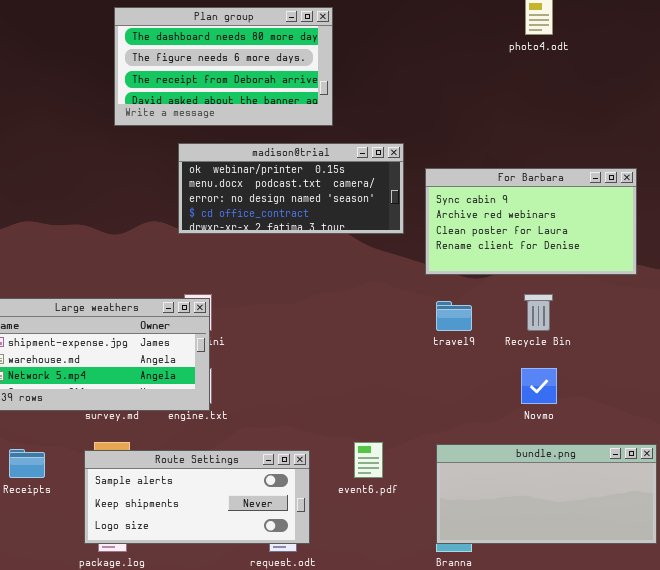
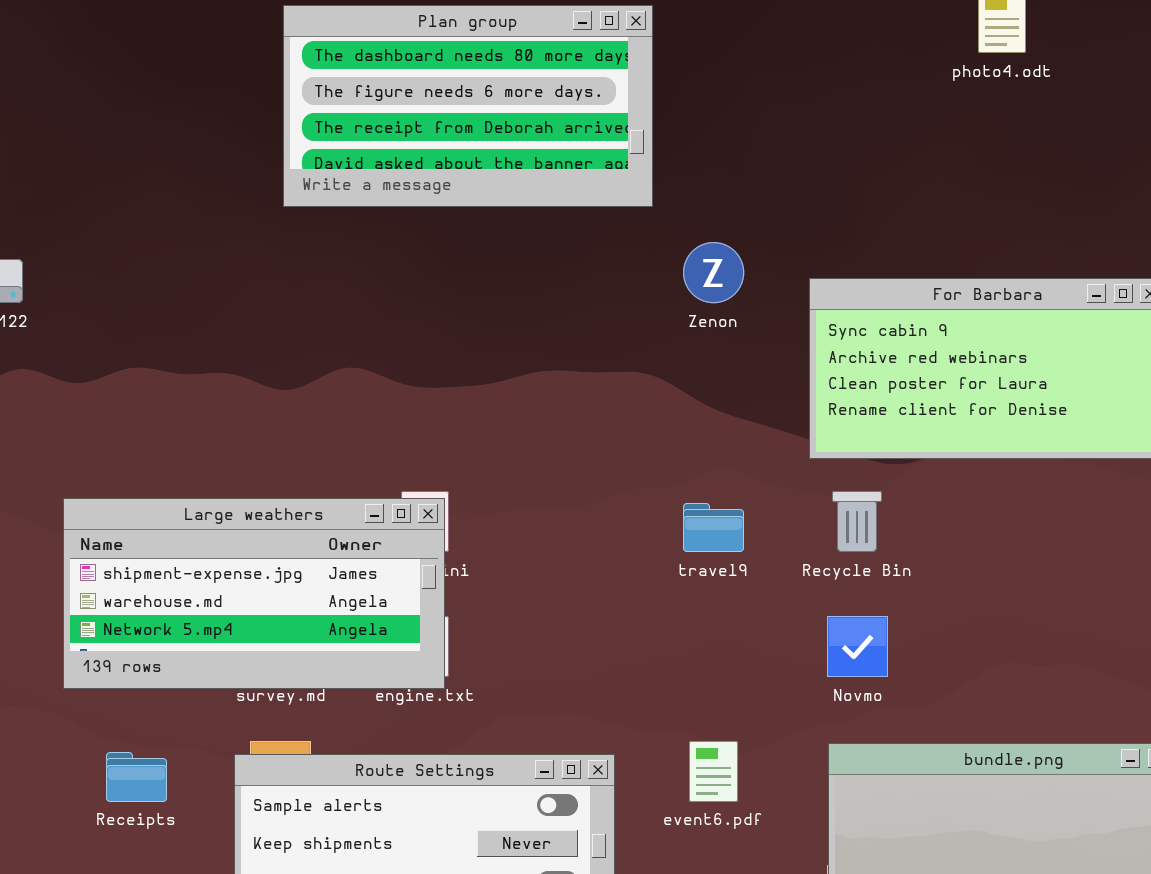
madison@trial: [178,143,404,234] -> none, closed
Recycle Bin: [524,294,553,331] -> [832,491,882,552], moved
travel9: [436,301,472,331] -> [683,503,744,552], moved
Novmo: [521,368,557,404] -> [827,616,888,677], moved

